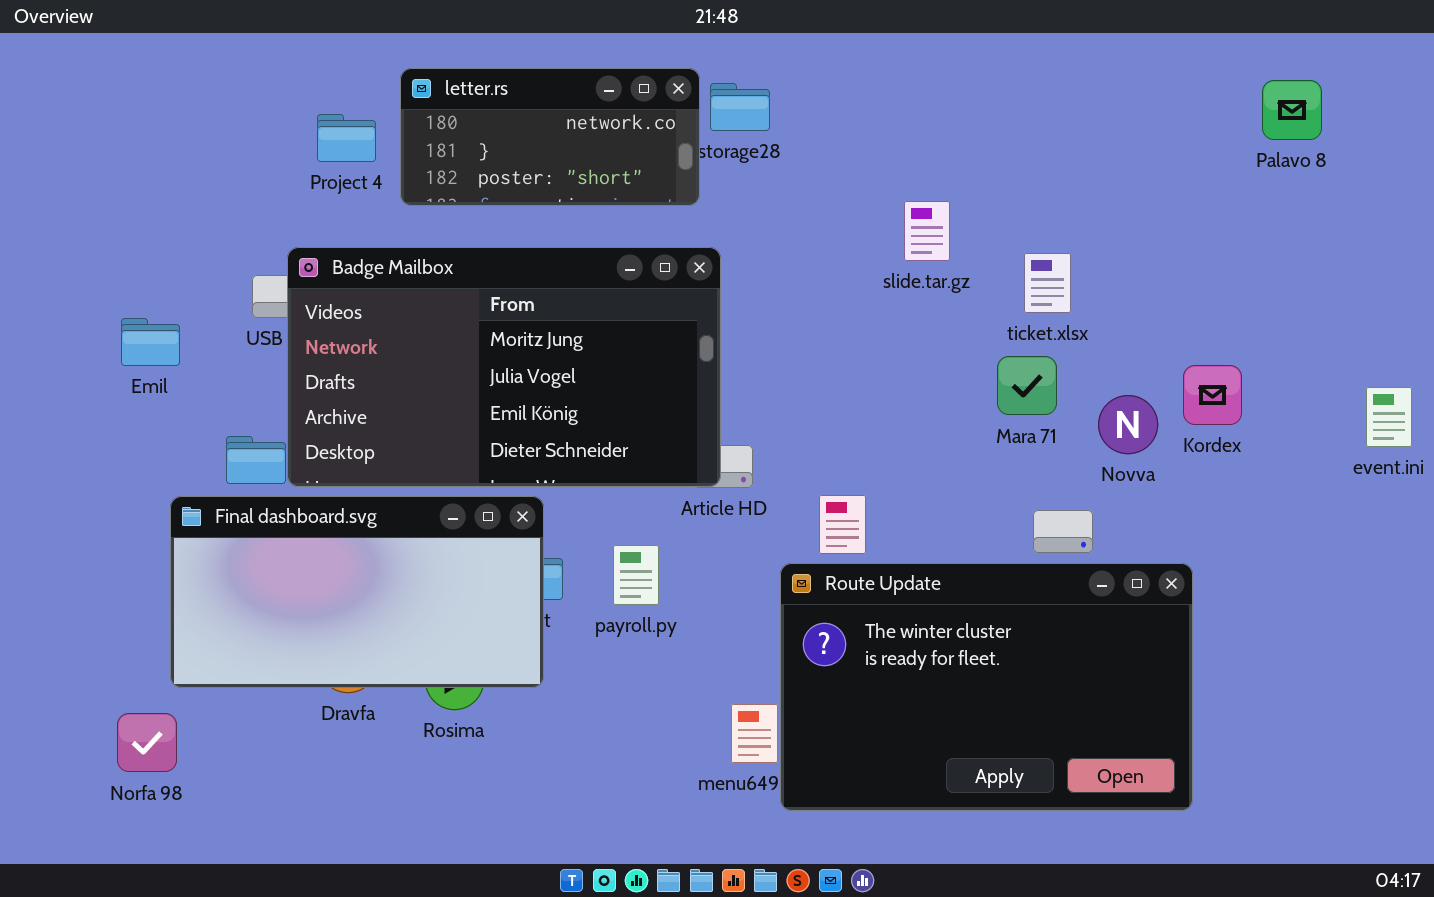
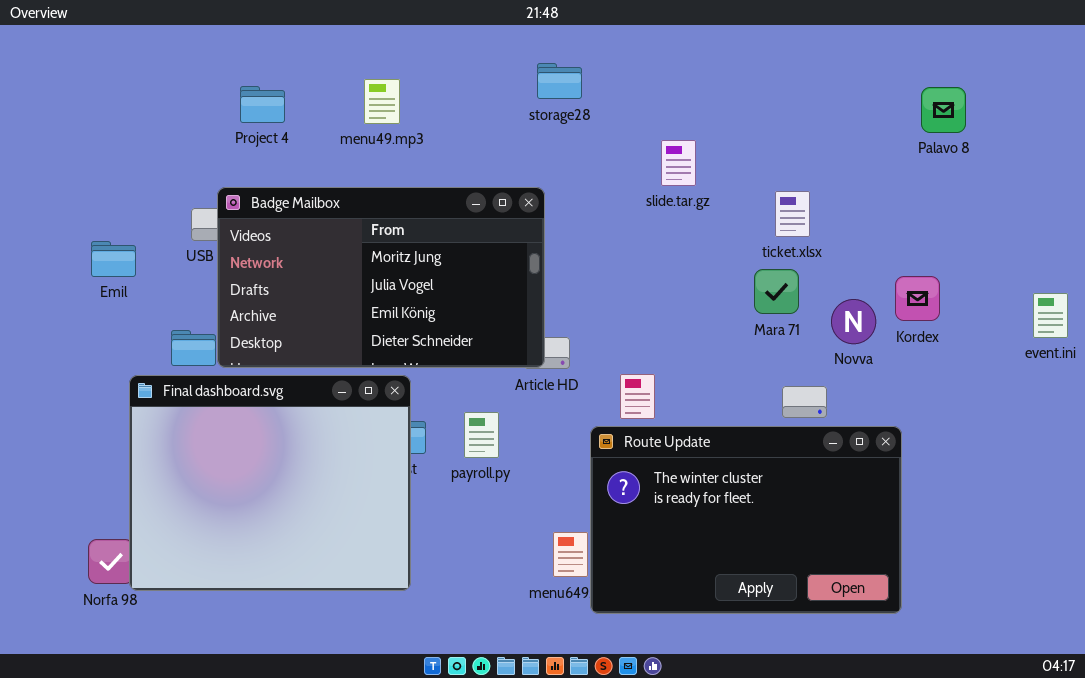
letter.rs: [400,68,700,206] -> none, closed
Palavo 8: [1262,80,1322,140] -> [921,87,966,133], moved
slide.tar.gz: [904,201,950,261] -> [661,140,696,186], moved
Final dashboard.svg: [170,496,544,688] -> [129,375,411,591], resized

